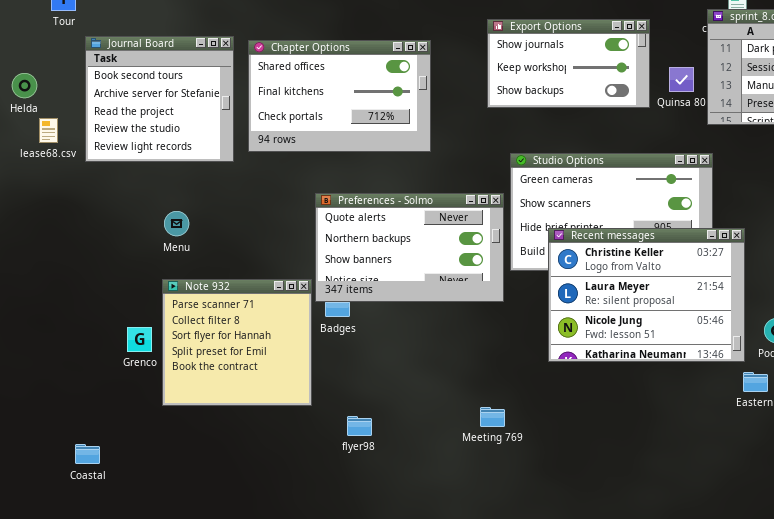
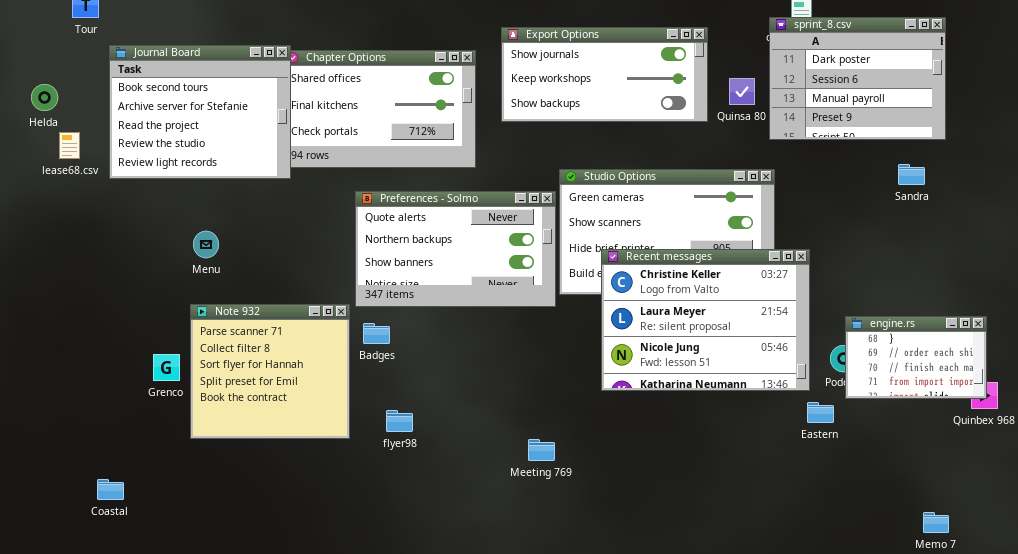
Export Options: [487,19,650,108] -> [501,27,708,122], resized
Journal Board: [85,36,234,162] -> [109,45,291,179], resized
Preferences - Solmo: [315,193,504,302] -> [355,191,556,307], moved
flyer98: [347,416,372,436] -> [386,410,413,432], moved

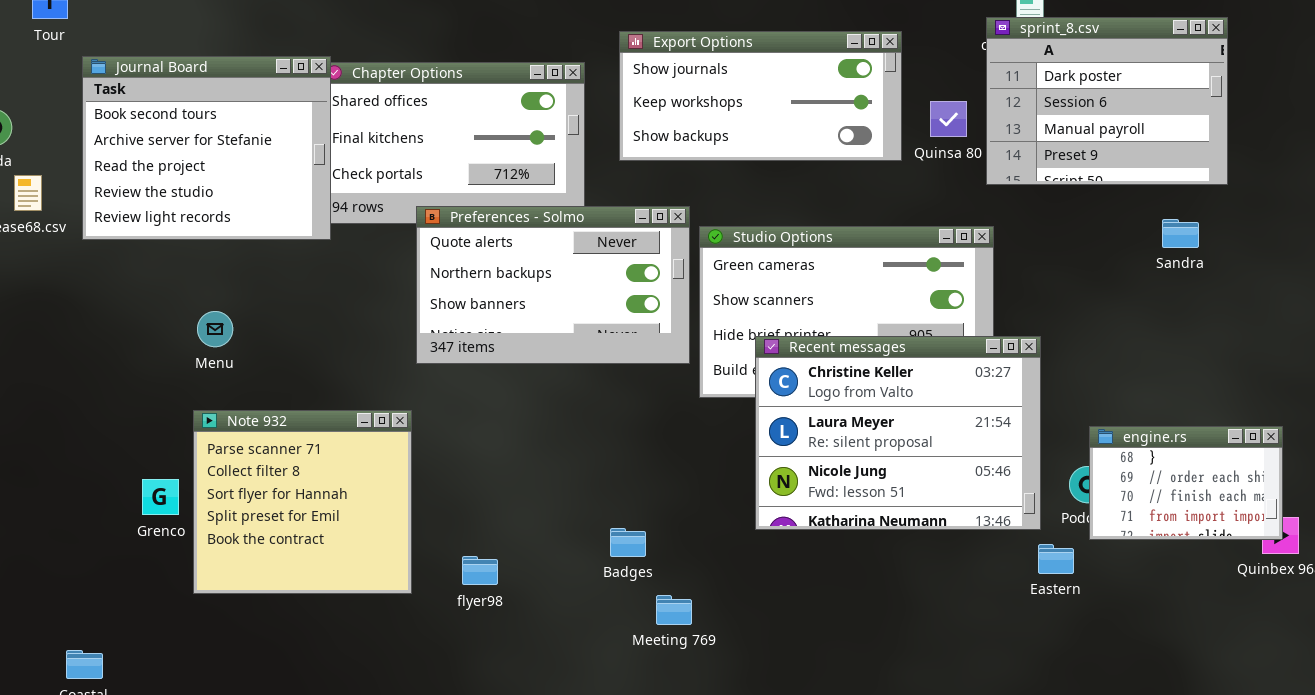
Preferences - Solmo: [355,191,556,307] -> [416,206,690,364], moved
Badges: [363,323,390,344] -> [610,528,646,557], moved

